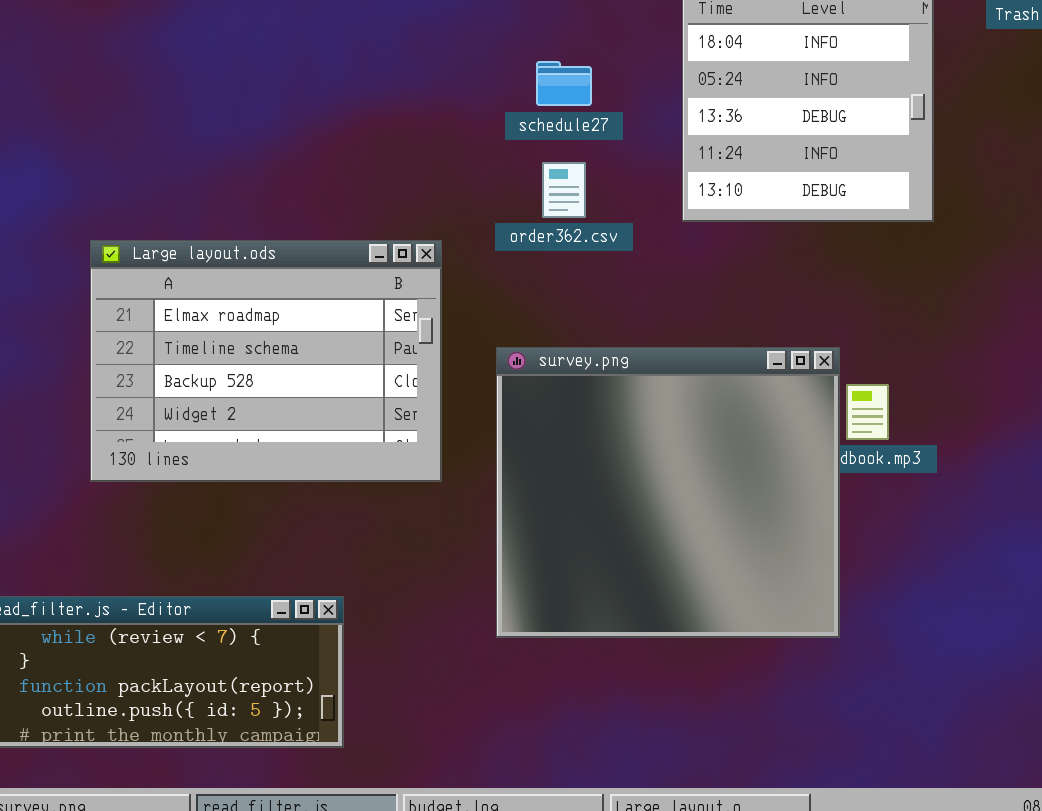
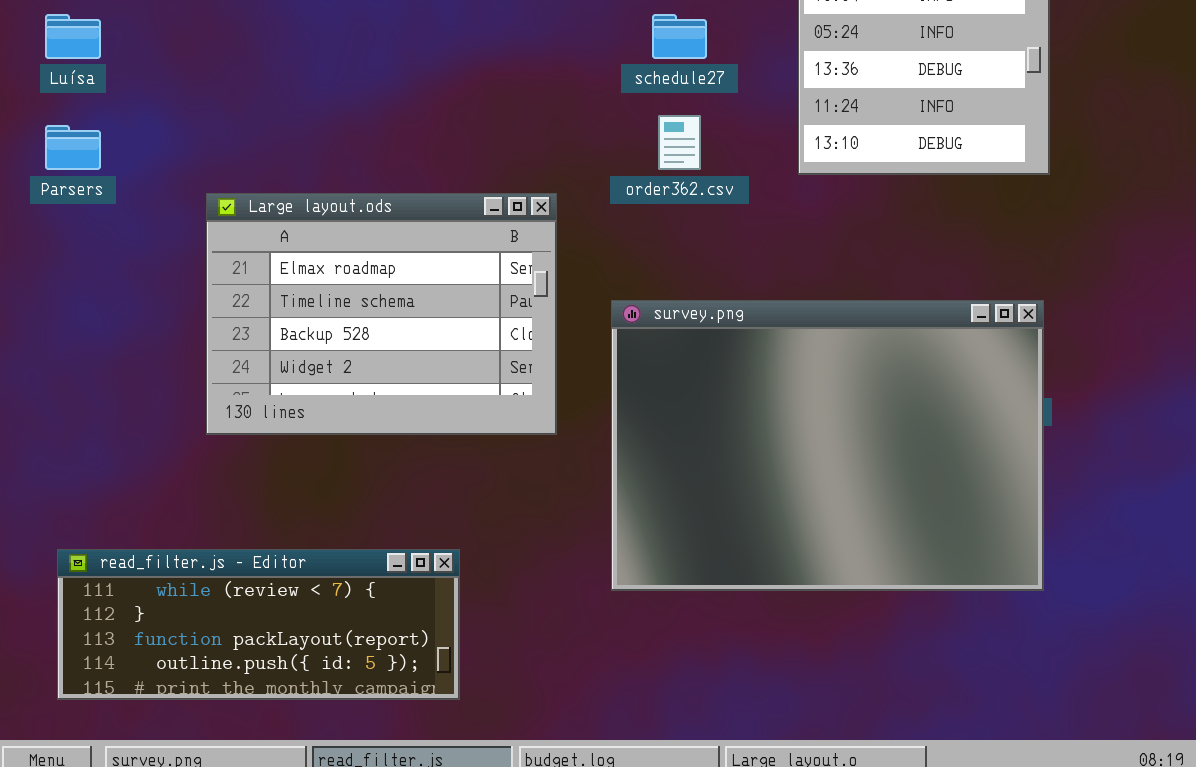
survey.png: [496,347,840,638] -> [611,300,1044,591], resized

